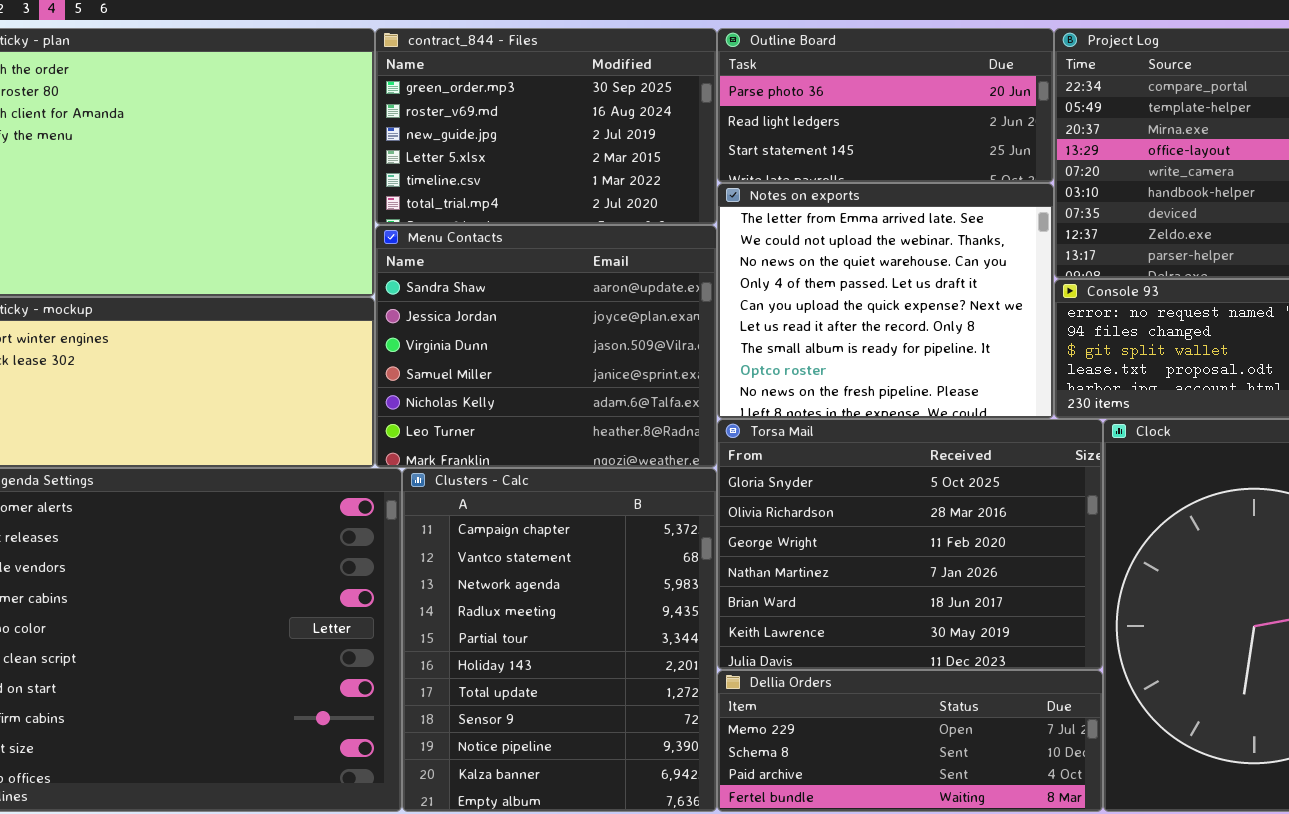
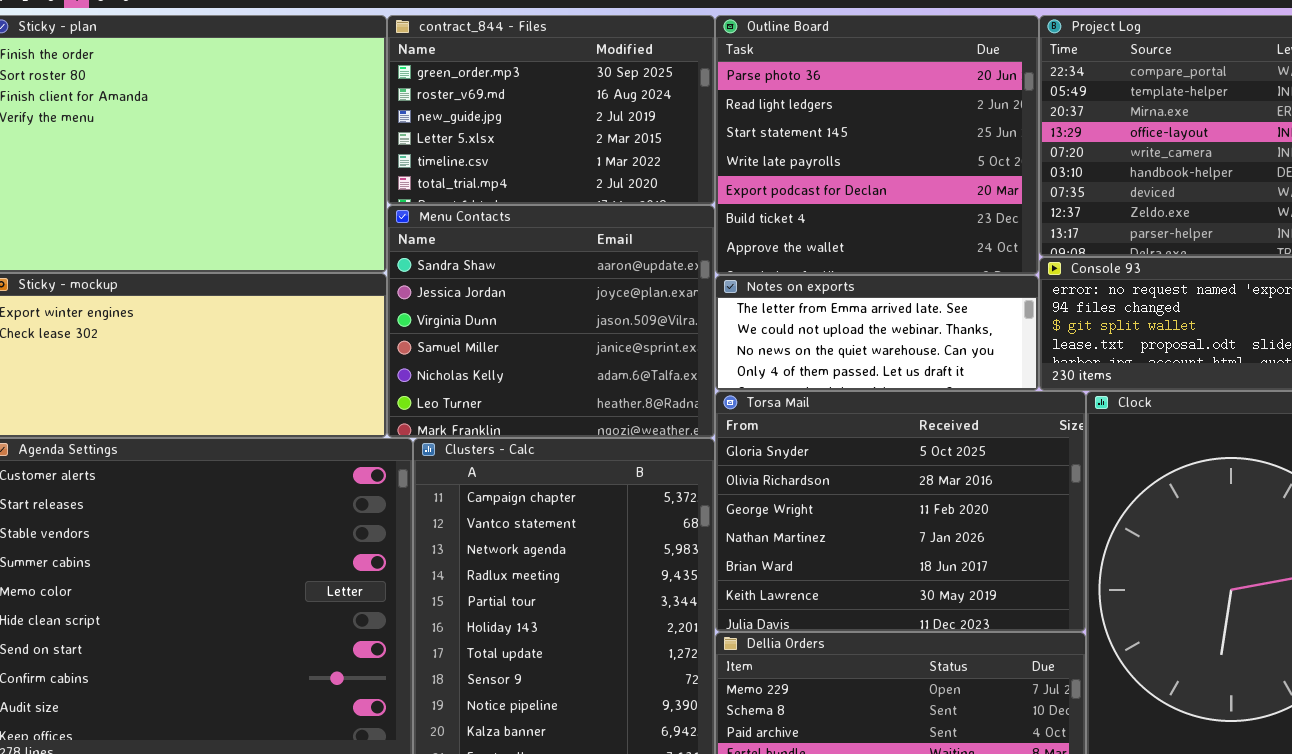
Outline Board: [717,28,1054,183] -> [715,15,1039,275], resized
Notes on exports: [717,183,1054,419] -> [715,275,1039,391], resized

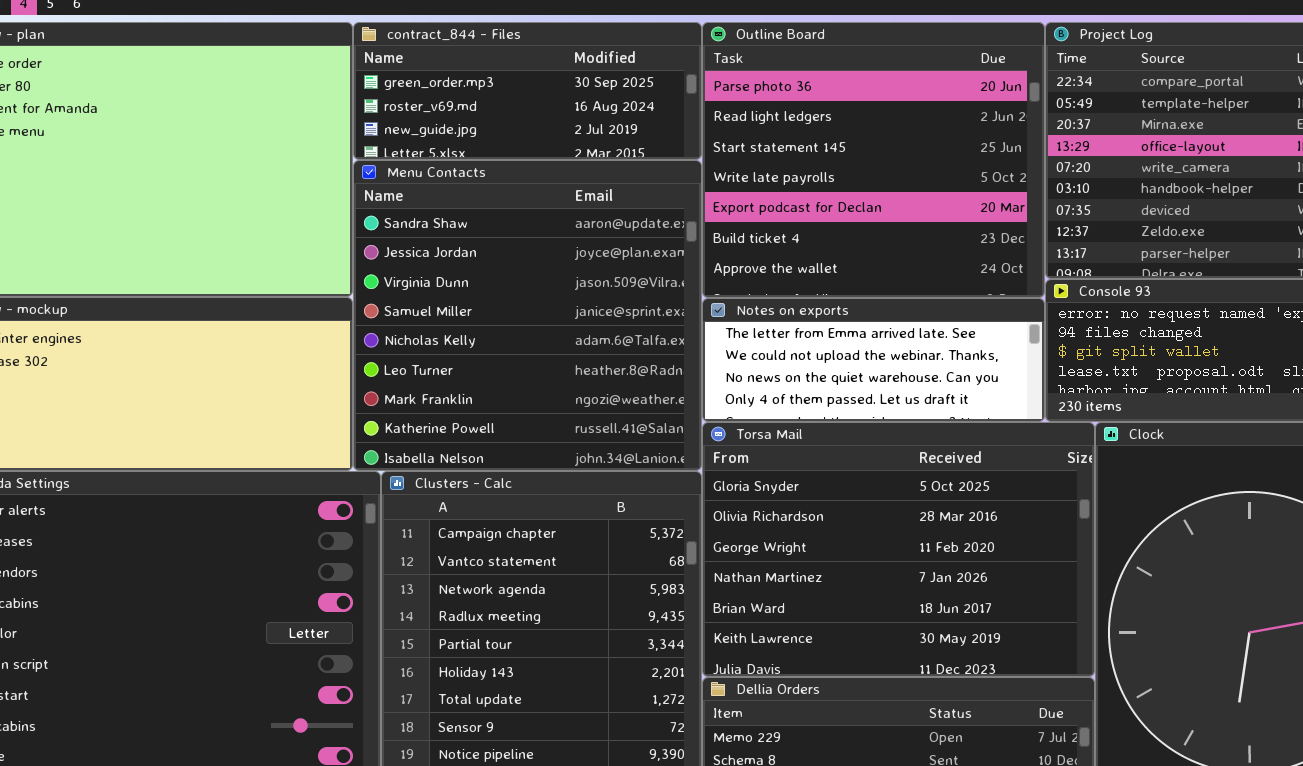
contract_844 - Files: [387,15,715,205] -> [353,22,702,160], resized
Menu Contacts: [387,205,715,438] -> [353,160,702,471], resized

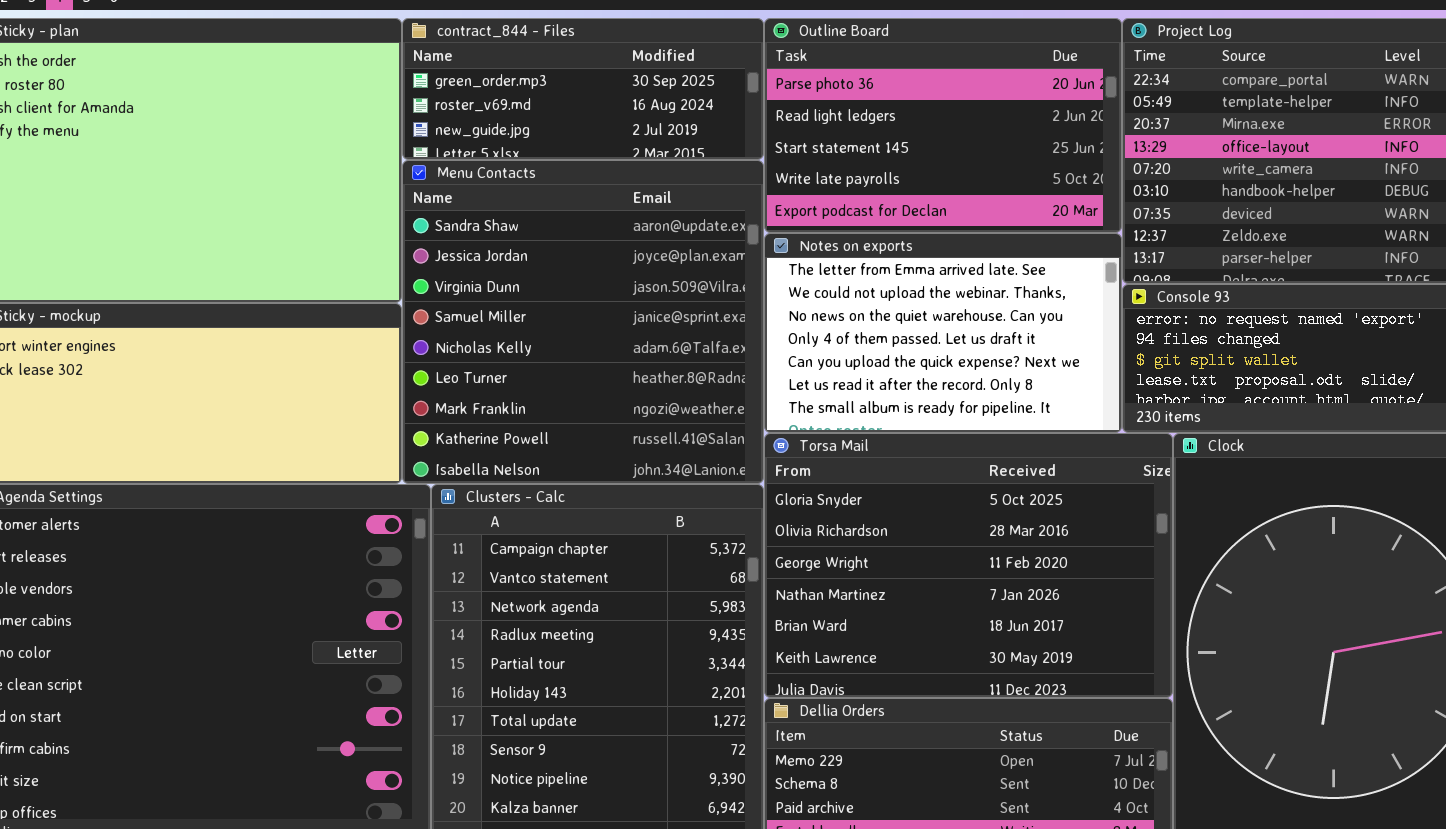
Outline Board: [702,22,1045,298] -> [764,18,1122,233], resized
Notes on exports: [702,298,1045,422] -> [764,233,1122,433], resized

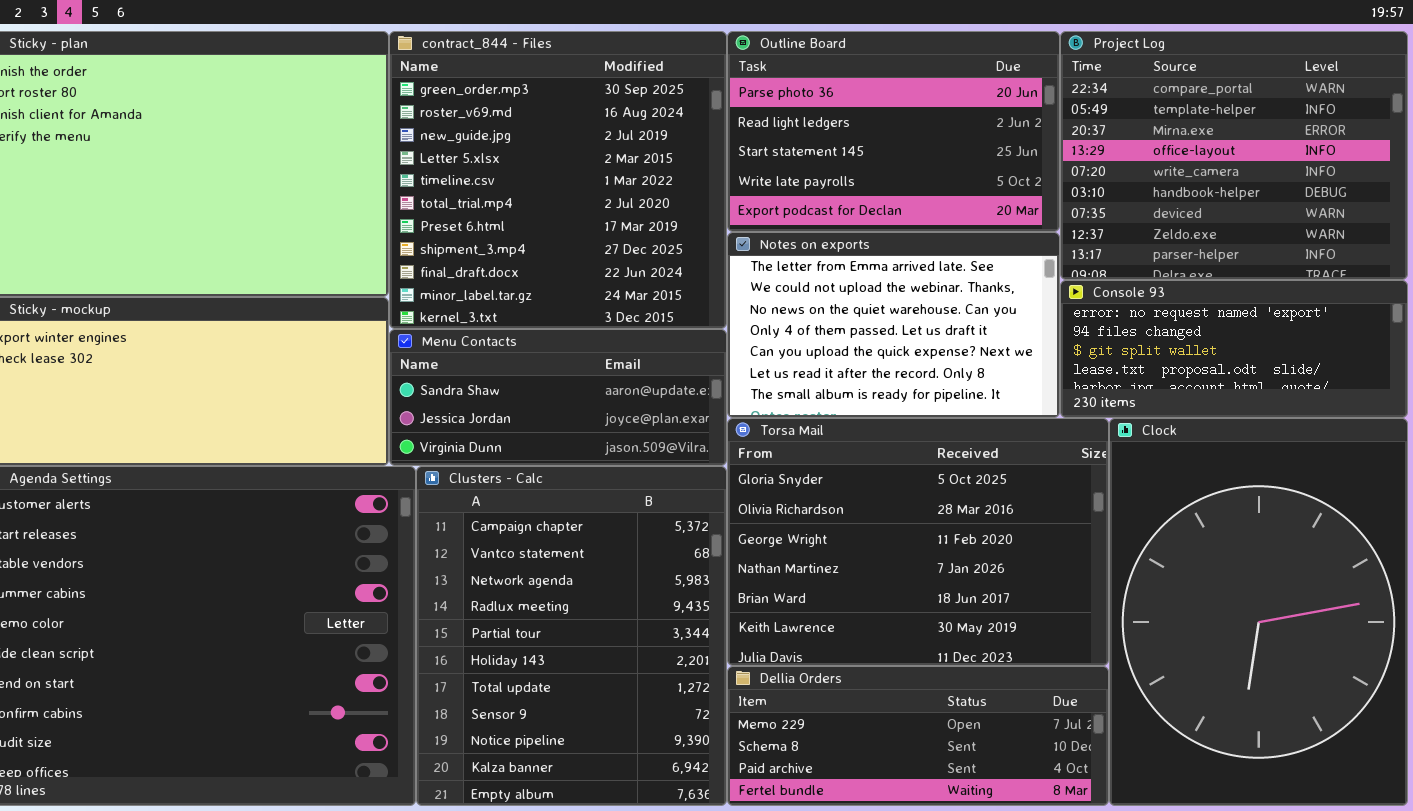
contract_844 - Files: [402,18,764,160] -> [389,31,727,329], resized
Menu Contacts: [402,160,764,484] -> [389,329,727,466], resized

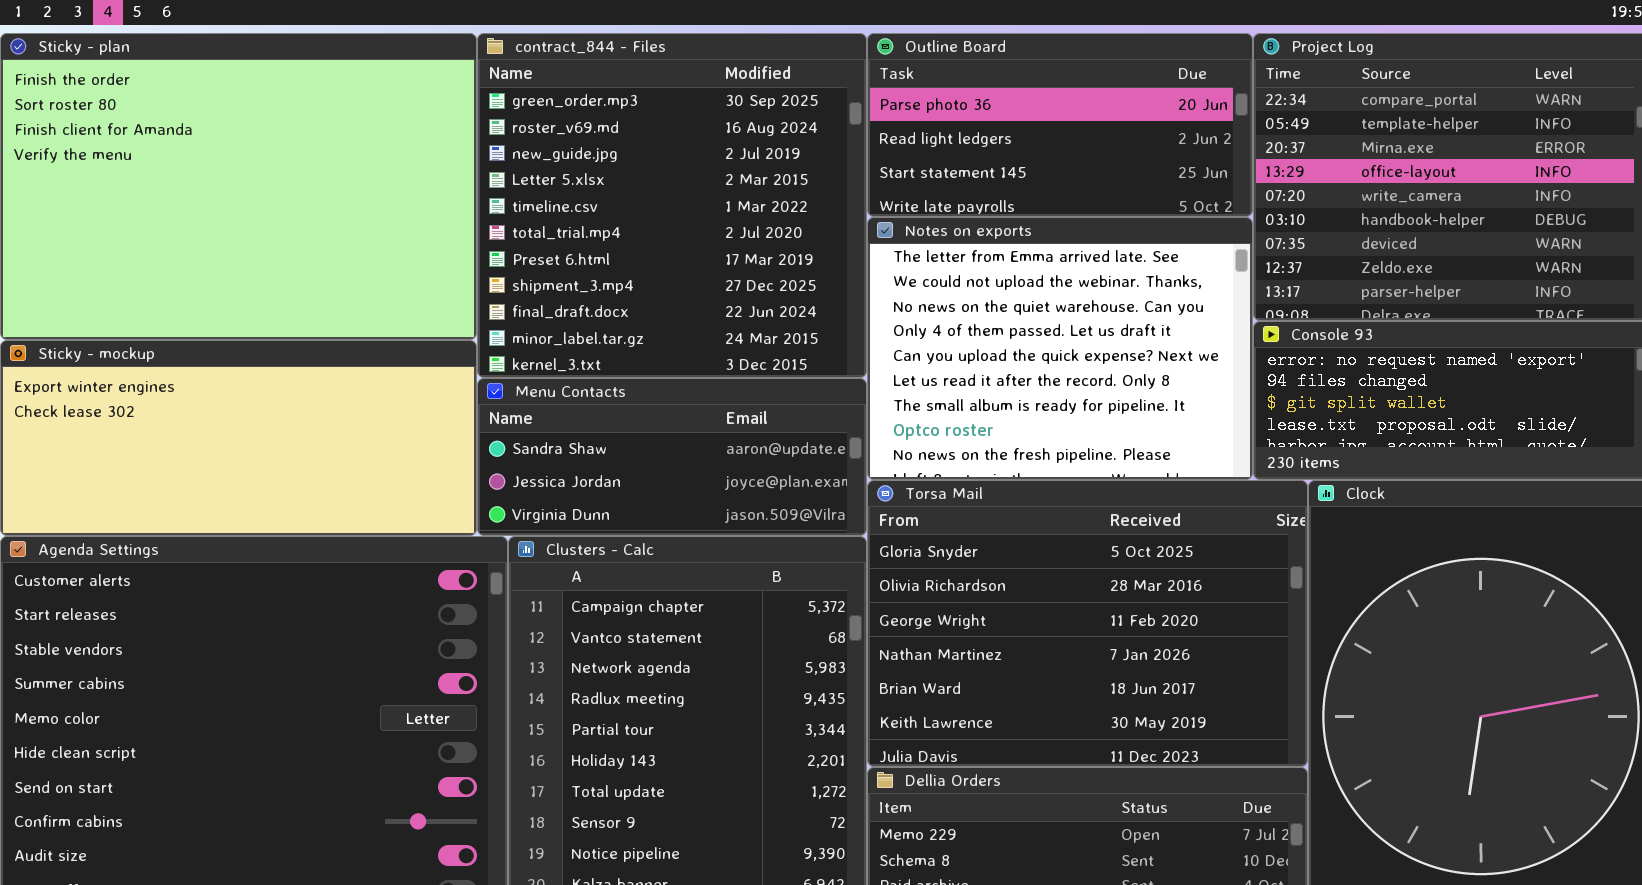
Outline Board: [727,31,1060,232] -> [867,33,1253,217], resized
Notes on exports: [727,232,1060,418] -> [867,217,1253,480], resized

